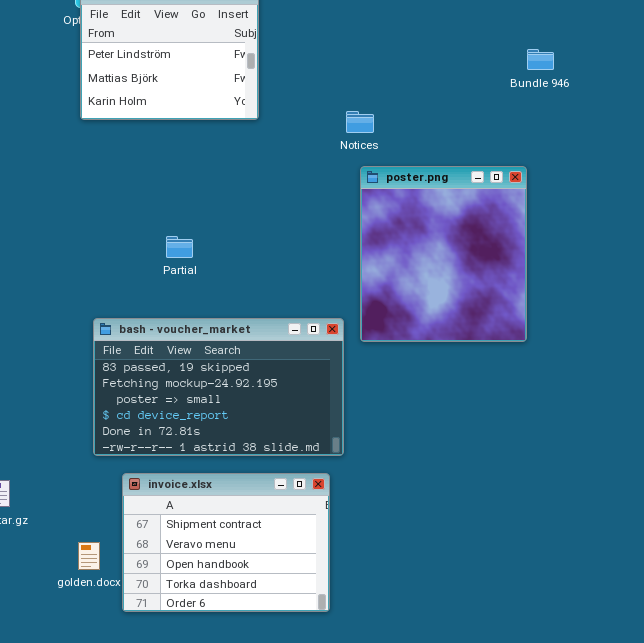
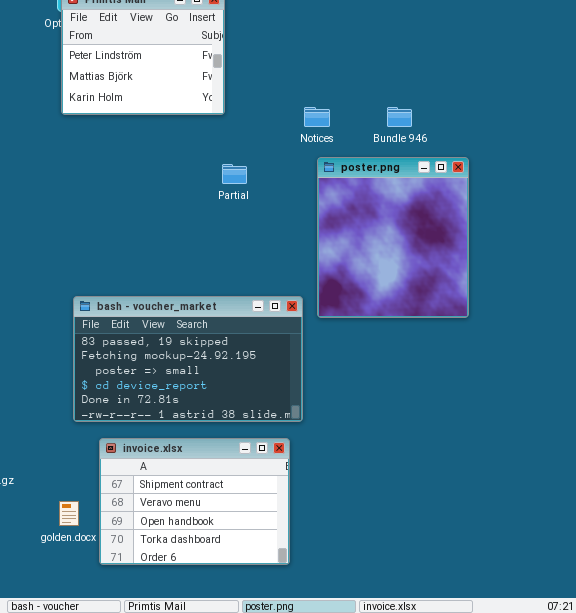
Bundle 946: [527,49,554,70] -> [387,107,412,127], moved
Partial: [166,236,193,258] -> [222,164,247,184], moved

